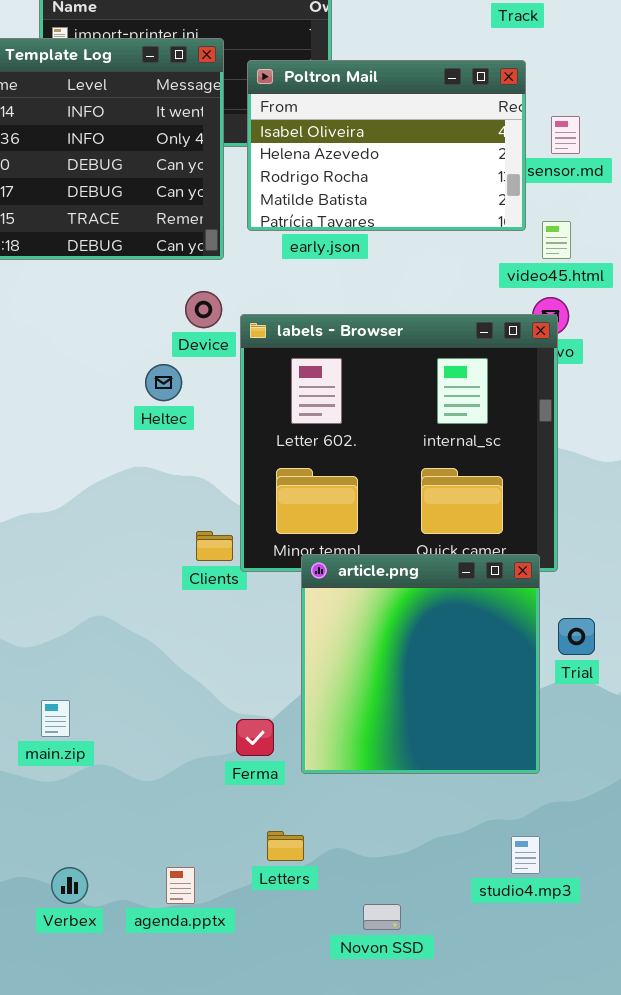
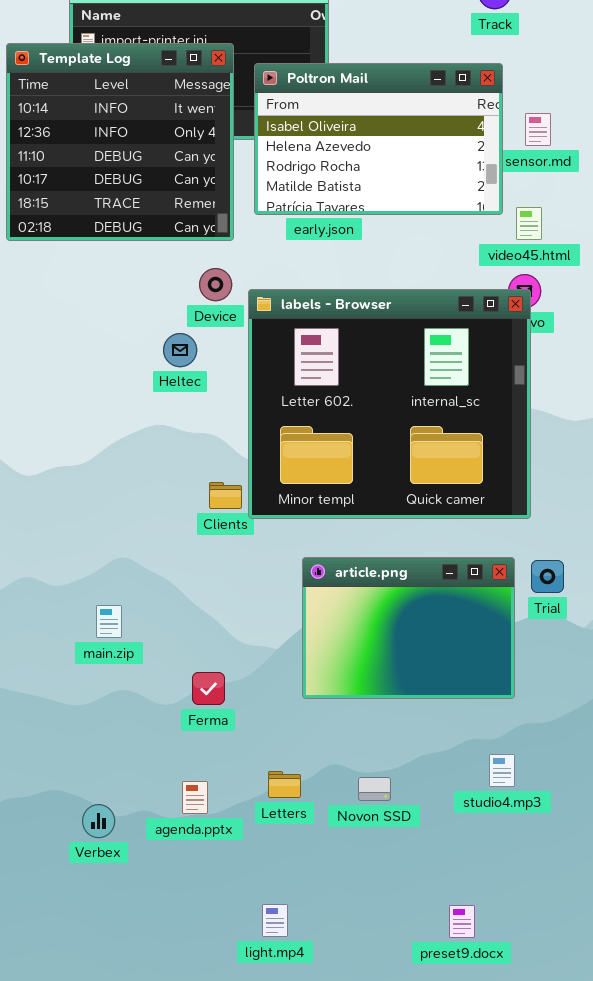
article.png: [301,554,540,774] -> [302,557,515,699], resized
main.zip: [41,700,70,737] -> [96,605,122,638], moved
Ferma: [236,719,274,756] -> [192,672,225,705], moved
Letters: [267,831,304,861] -> [268,771,301,798], moved
Verbex: [51,867,88,904] -> [82,804,115,838], moved
Novon SSD: [363,904,401,930] -> [358,777,391,801], moved

